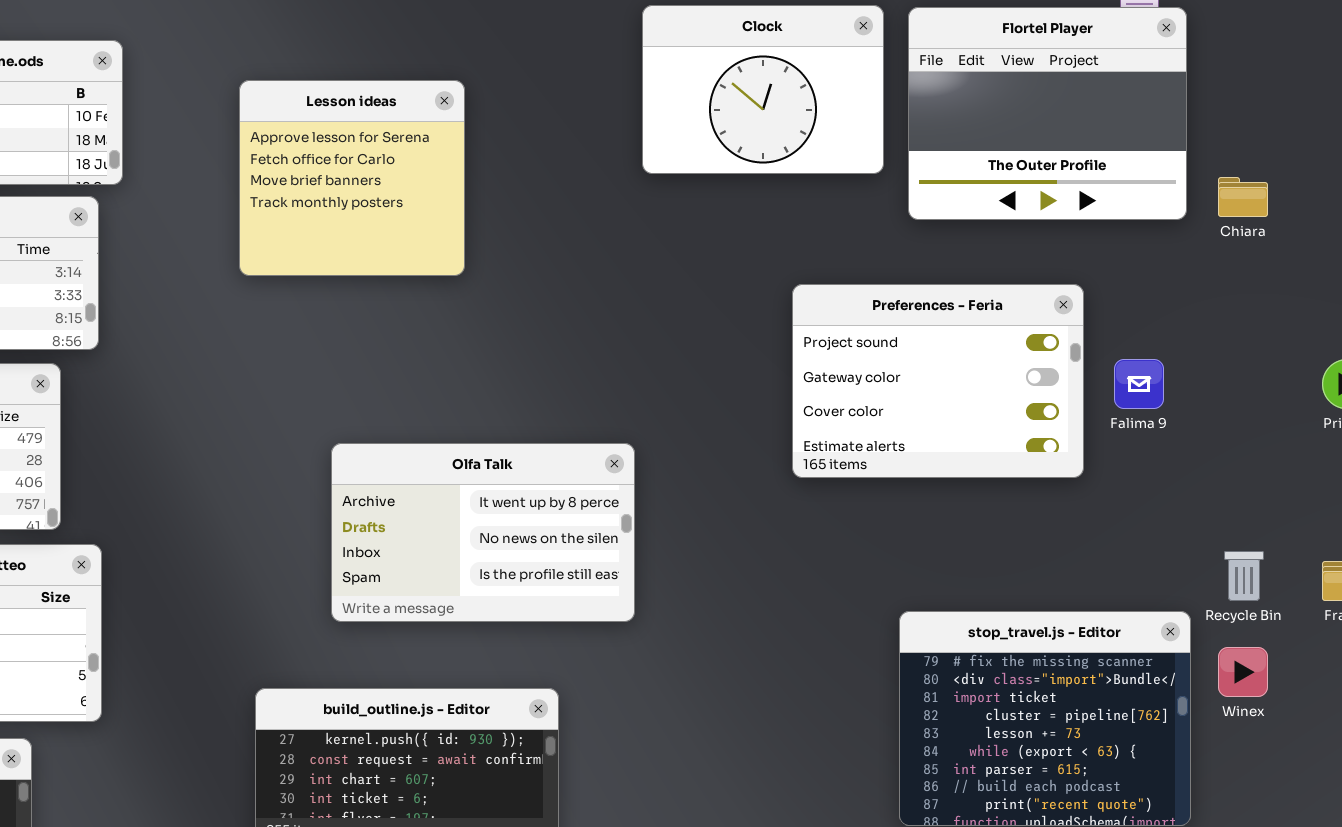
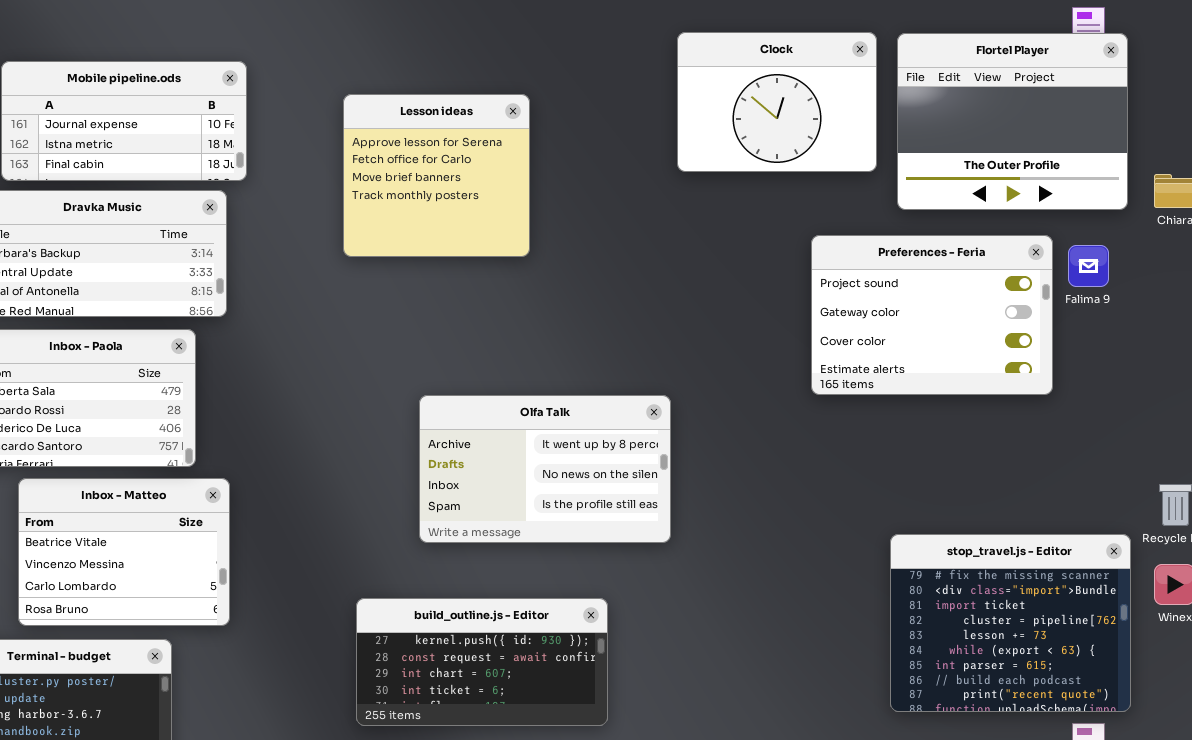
Preferences - Feria: [792,284,1084,478] -> [811,235,1053,395], moved
Falima 9: [1114,359,1164,409] -> [1068,245,1109,287], moved

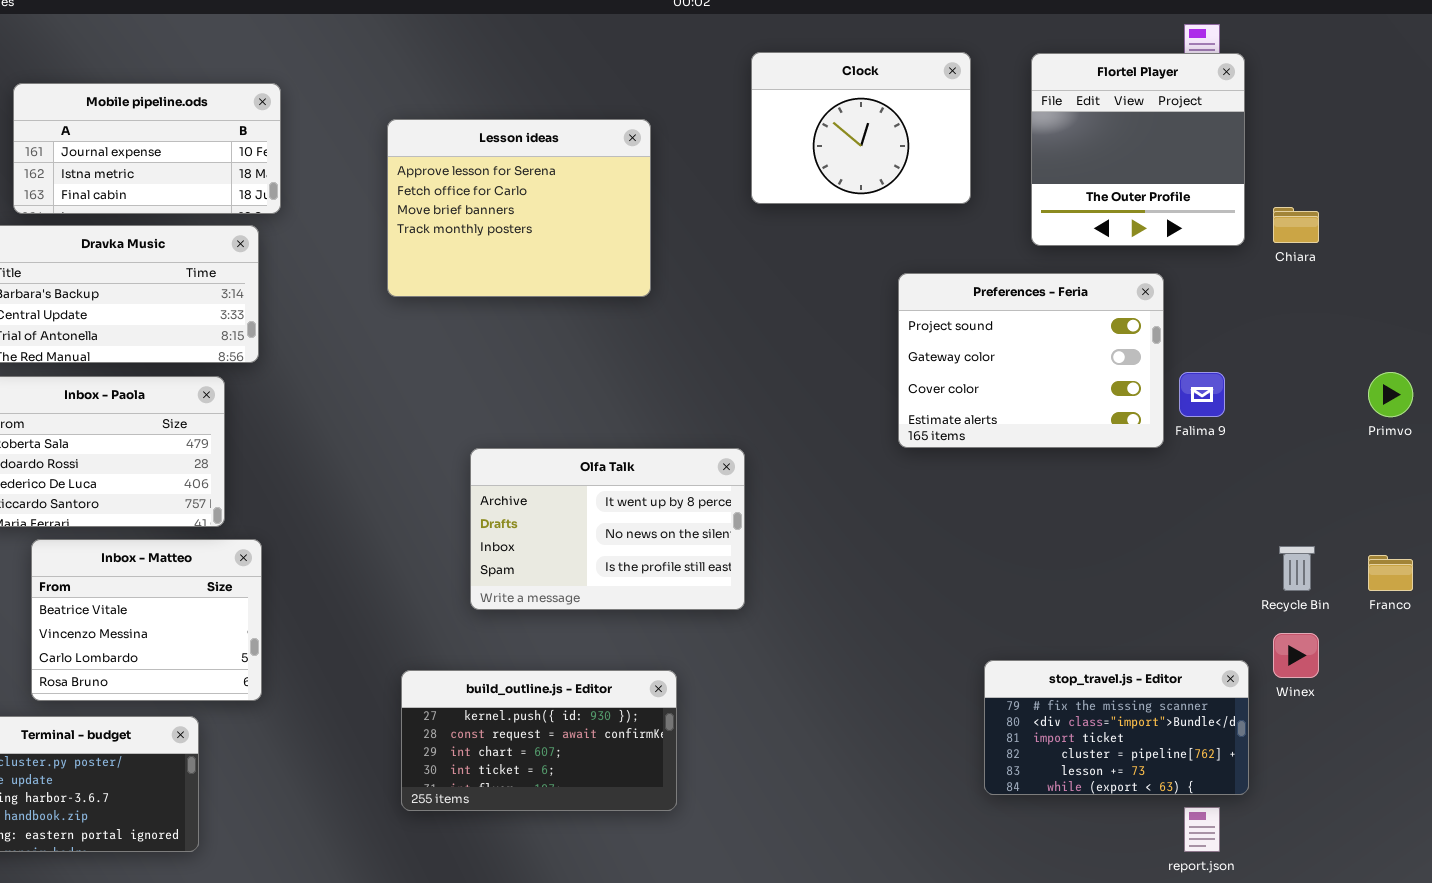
Flortel Player: [897,33,1128,210] -> [1031,53,1245,246], resized
Lesson ideas: [343,94,530,257] -> [387,119,651,297], resized
Falima 9: [1068,245,1109,287] -> [1179,372,1225,417], moved
stop_travel.js - Editor: [890,534,1131,712] -> [984,660,1249,795], resized

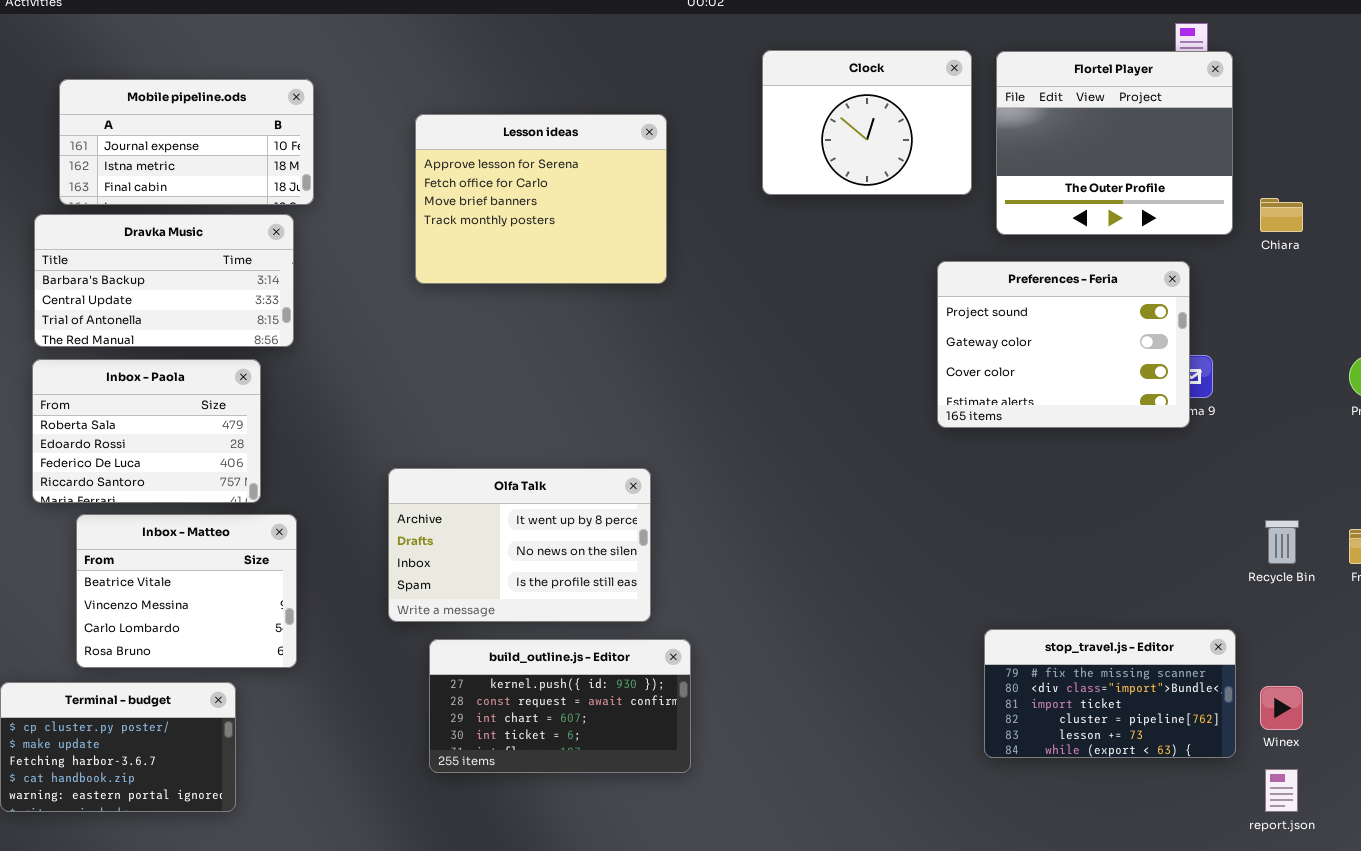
Flortel Player: [1031,53,1245,246] -> [996,51,1233,235], resized
Preferences - Feria: [898,273,1164,448] -> [937,261,1190,428], moved
Olfa Talk: [470,448,745,610] -> [388,468,651,622], moved
Winex: [1273,633,1319,678] -> [1260,686,1303,730], moved
report.json: [1184,807,1220,852] -> [1265,769,1298,812], moved

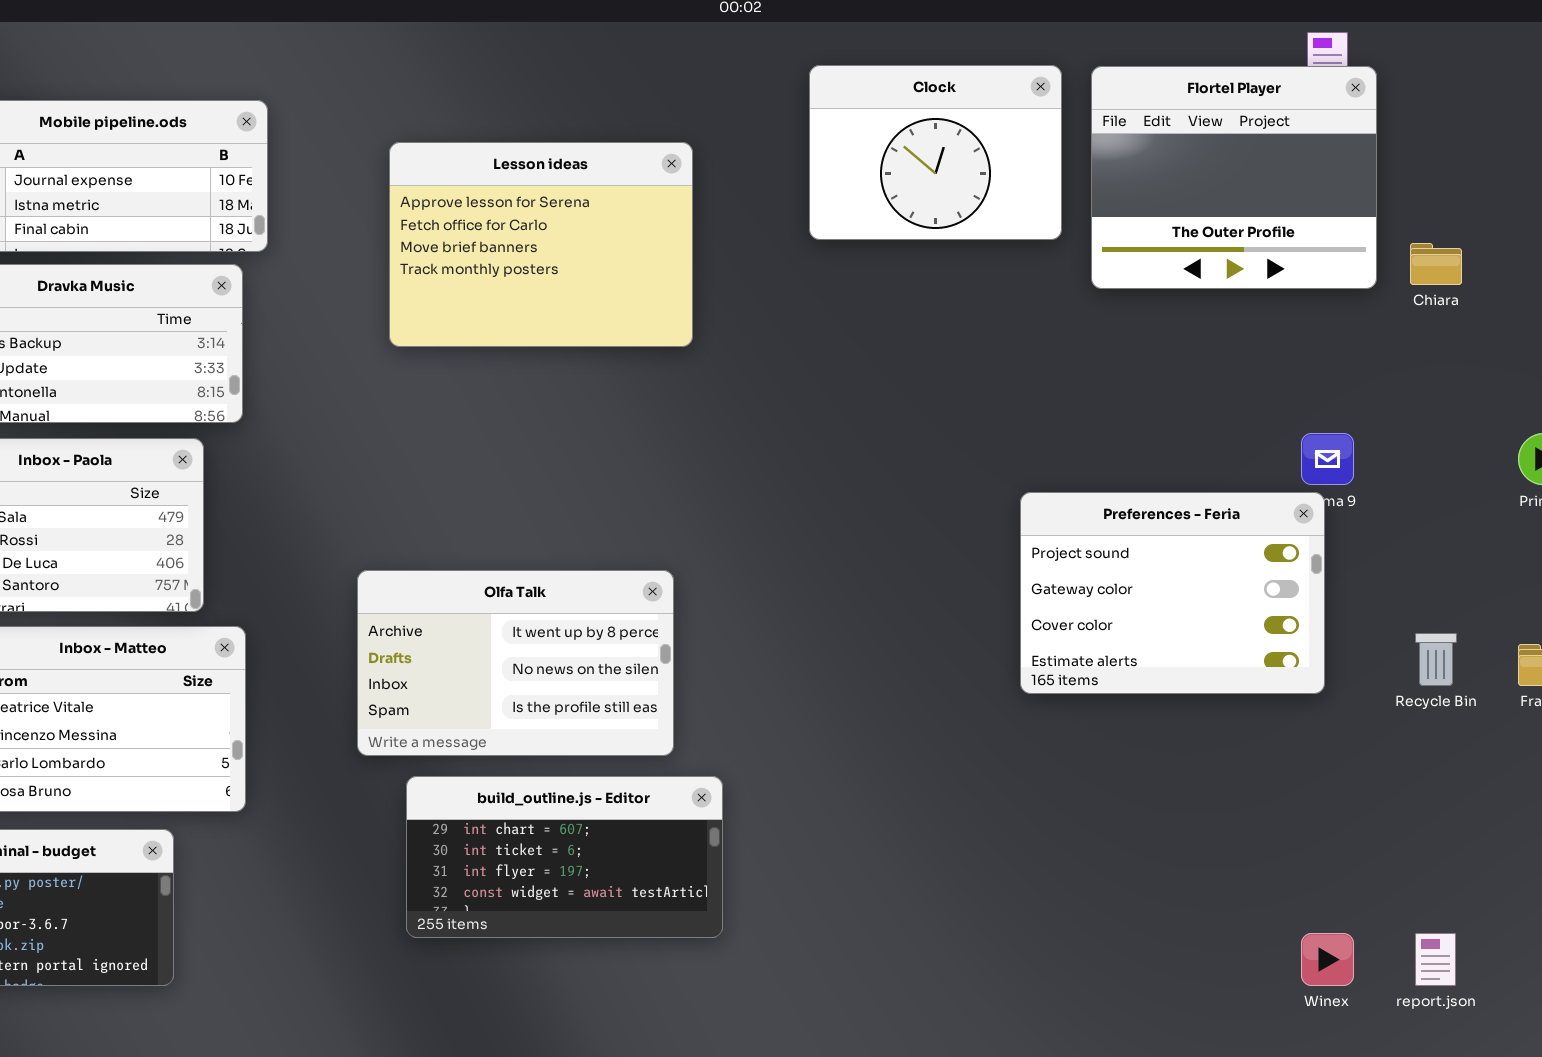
Preferences - Feria: [937,261,1190,428] -> [1020,492,1325,694], moved
stop_travel.js - Editor: [984,629,1236,758] -> none, closed
build_outline.js - Editor: [429,639,691,773] -> [406,776,723,938], scrolled down 2 rows
Winex: [1260,686,1303,730] -> [1301,933,1354,986], moved

